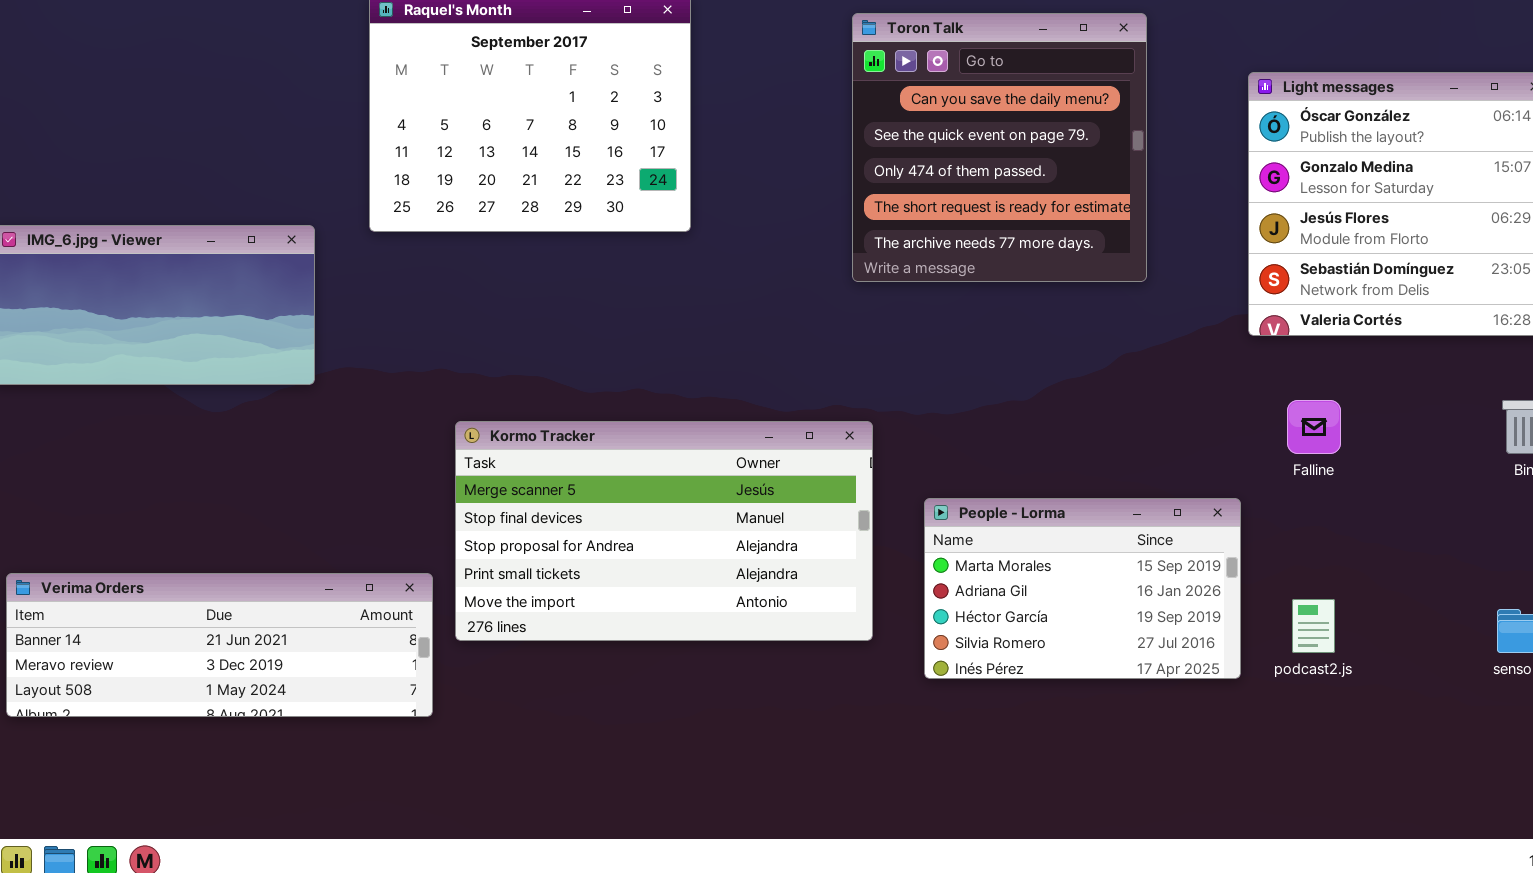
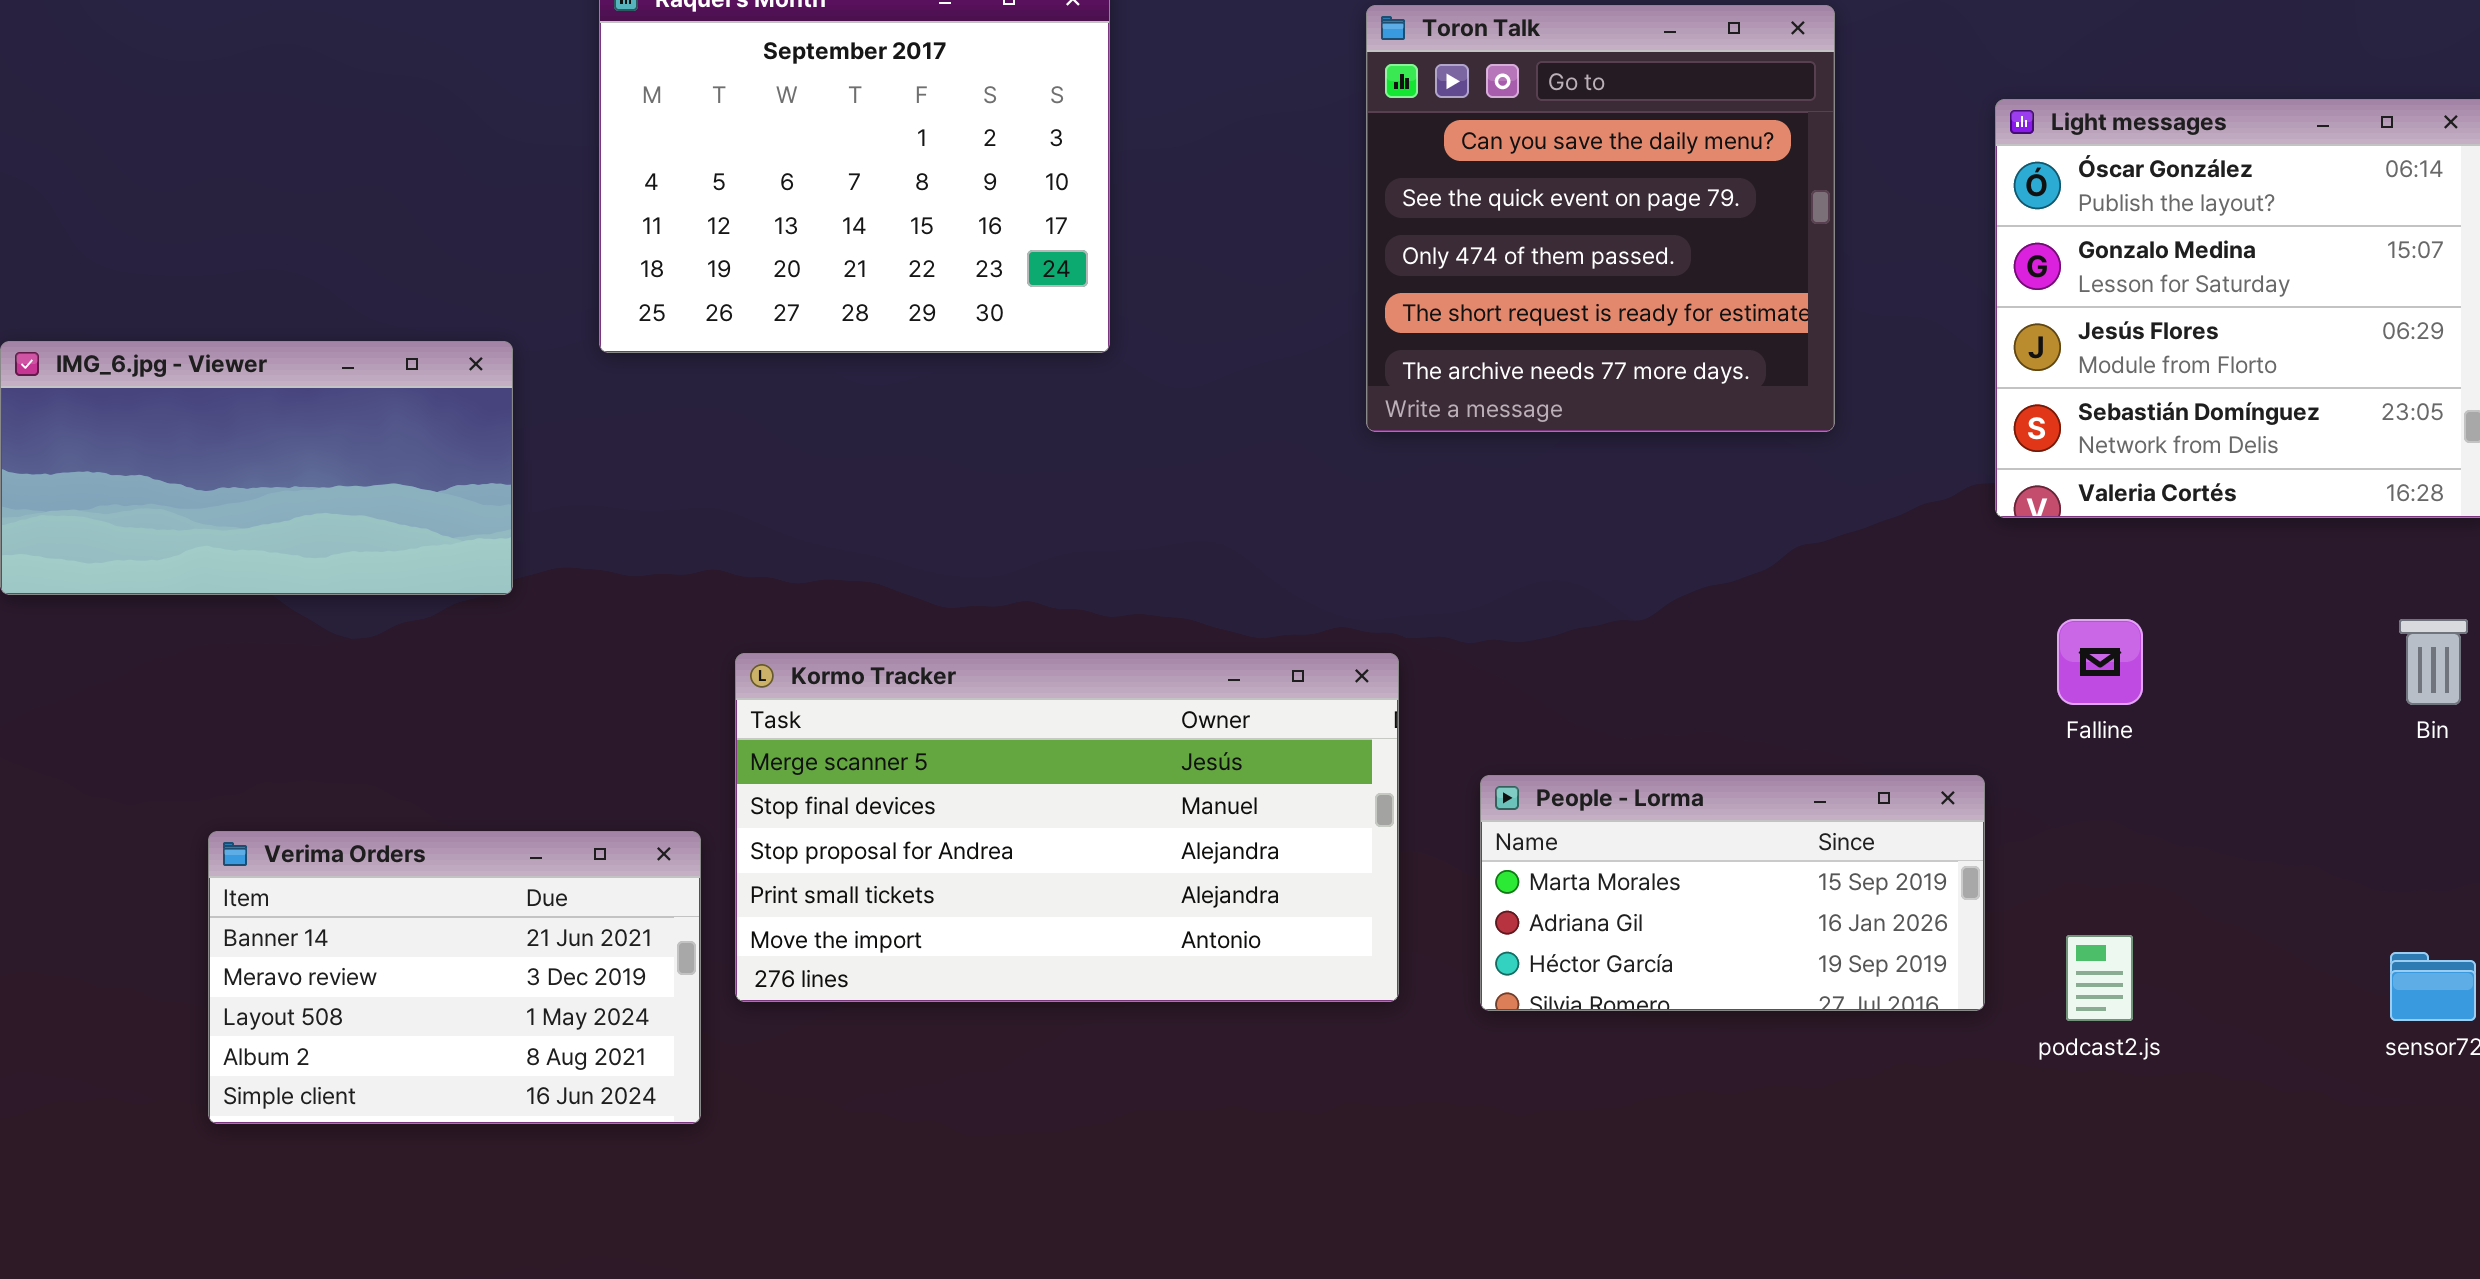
People - Lorma: [924,498,1241,679] -> [1480,775,1985,1011], resized
Verima Orders: [6,573,433,717] -> [208,831,701,1124], resized

